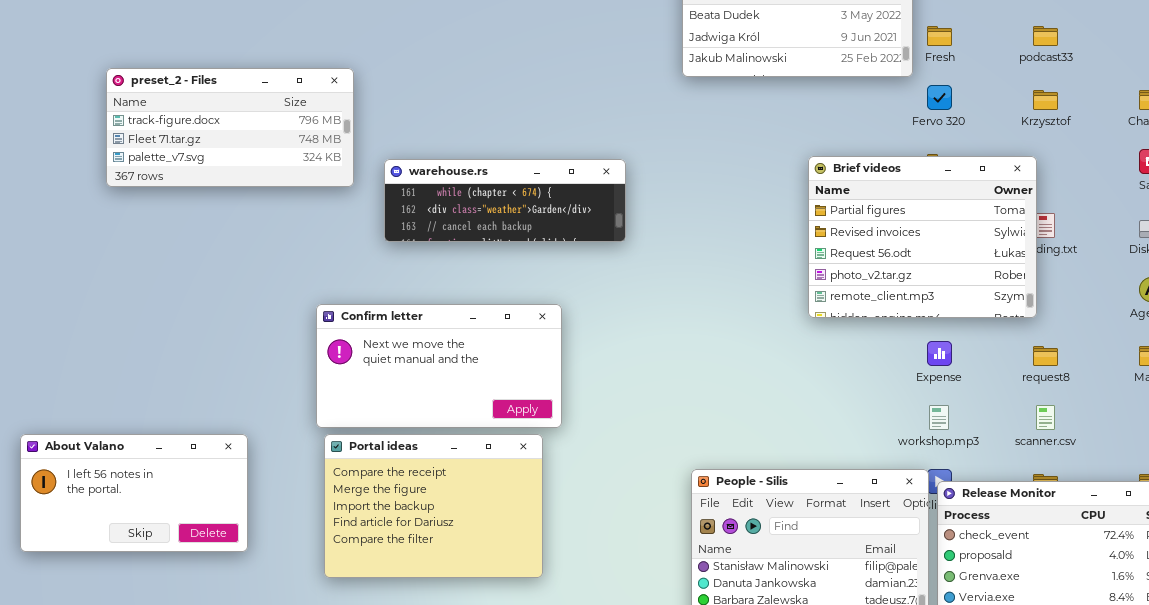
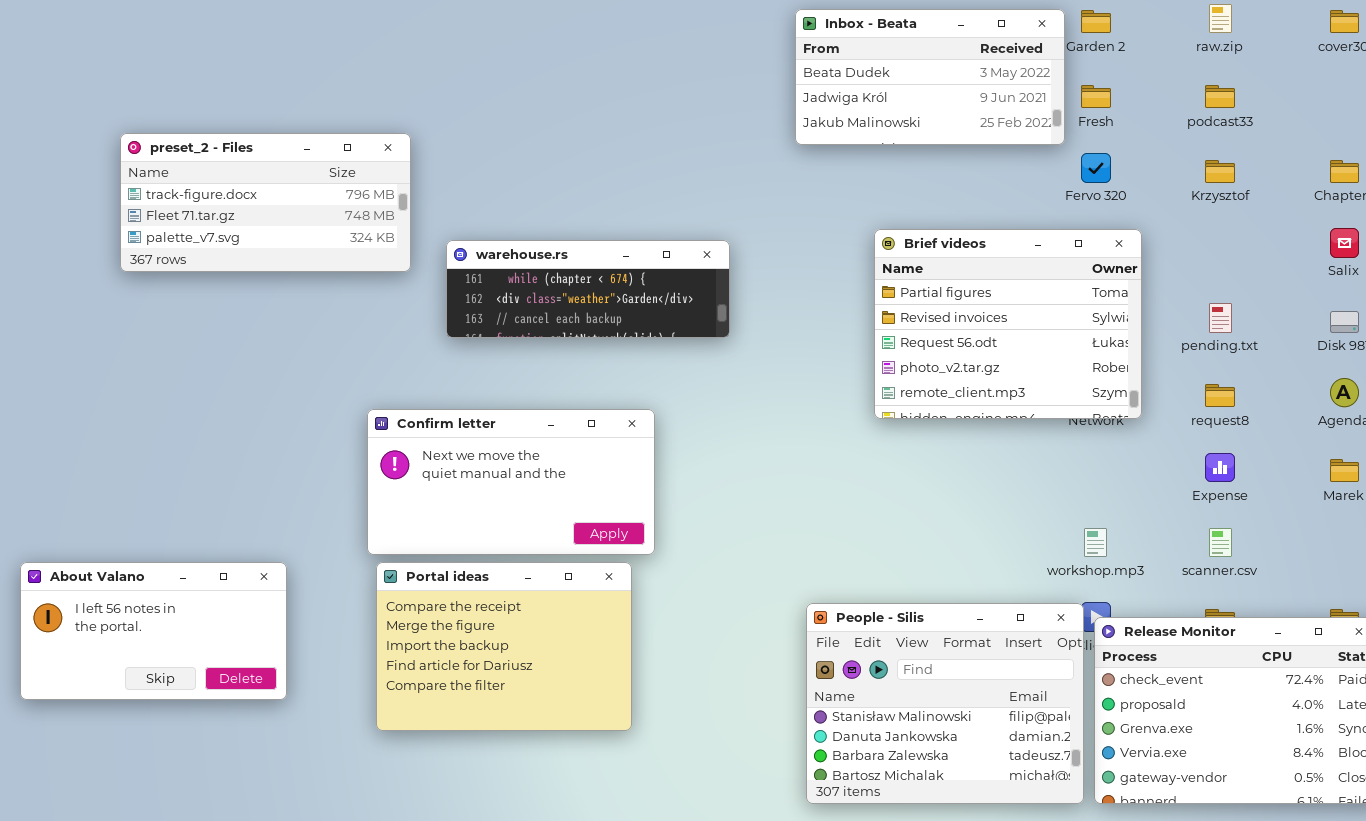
Brief videos: [808,156,1037,318] -> [874,229,1142,419], moved
Expense: [927,341,952,366] -> [1205,453,1235,482], moved
request8: [1033,346,1058,366] -> [1205,384,1235,407], moved

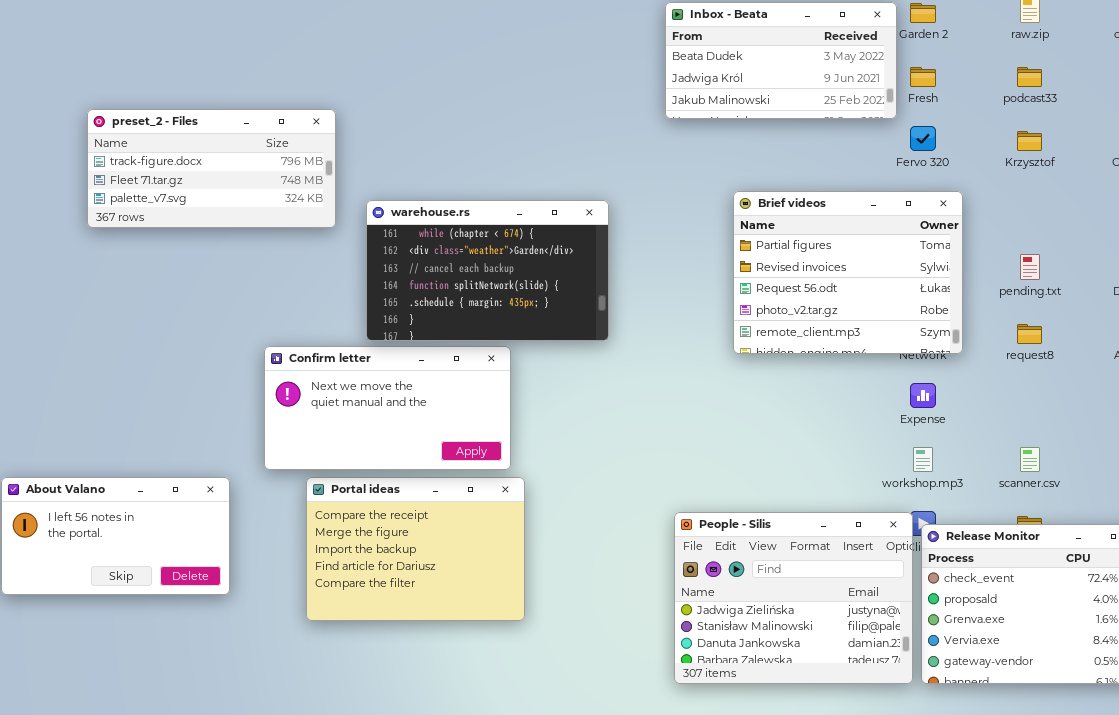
warehouse.rs: [446,240,730,338] -> [366,200,609,341], resized
Confirm letter: [367,409,655,555] -> [264,346,511,470], moved
Expense: [1205,453,1235,482] -> [910,383,936,408], moved
People - Silis: [806,603,1084,804] -> [674,512,913,684], scrolled up 1 row

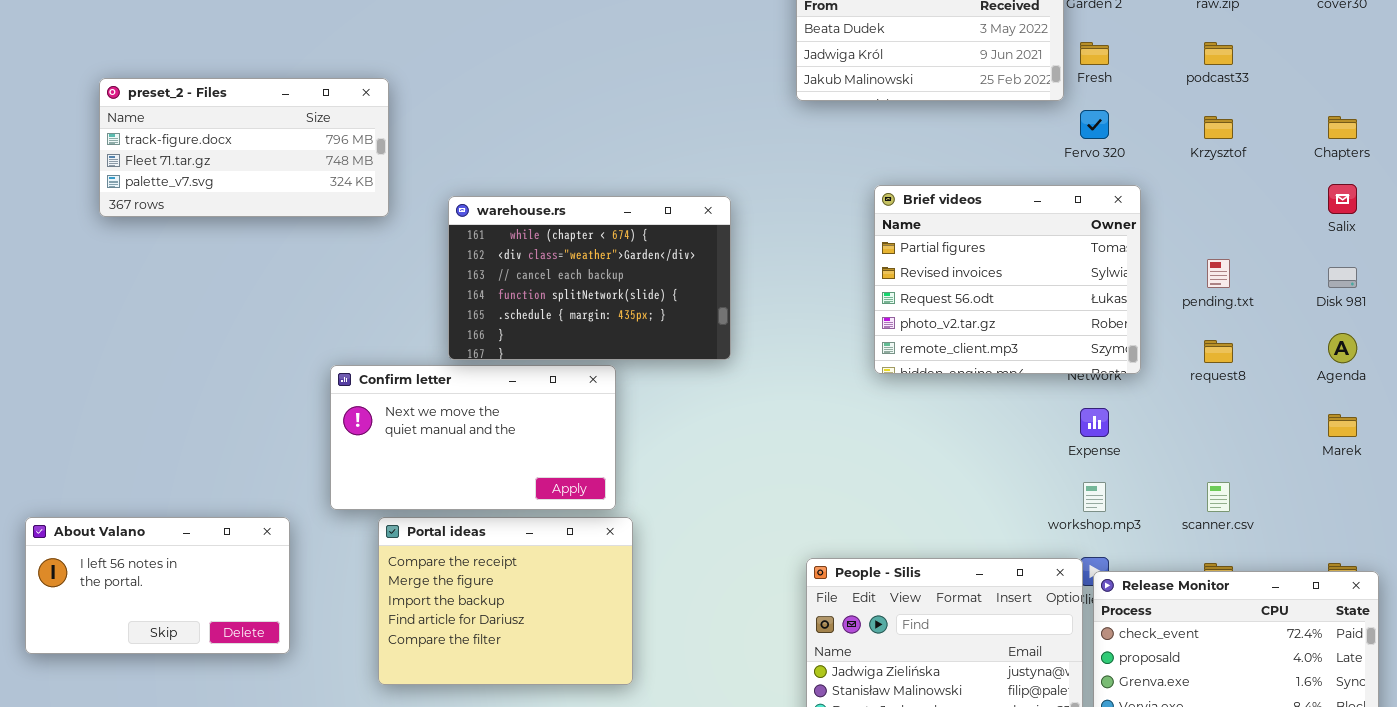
preset_2 - Files: [87,109,336,228] -> [99,78,389,217], moved

